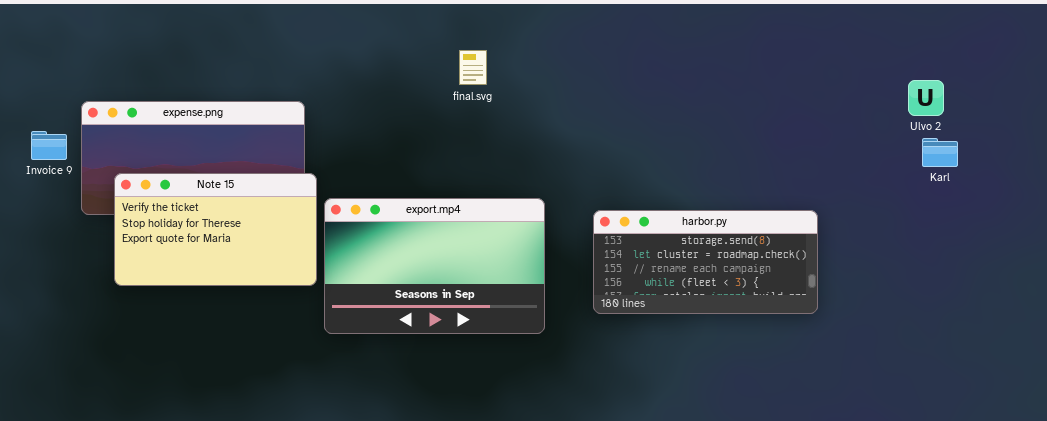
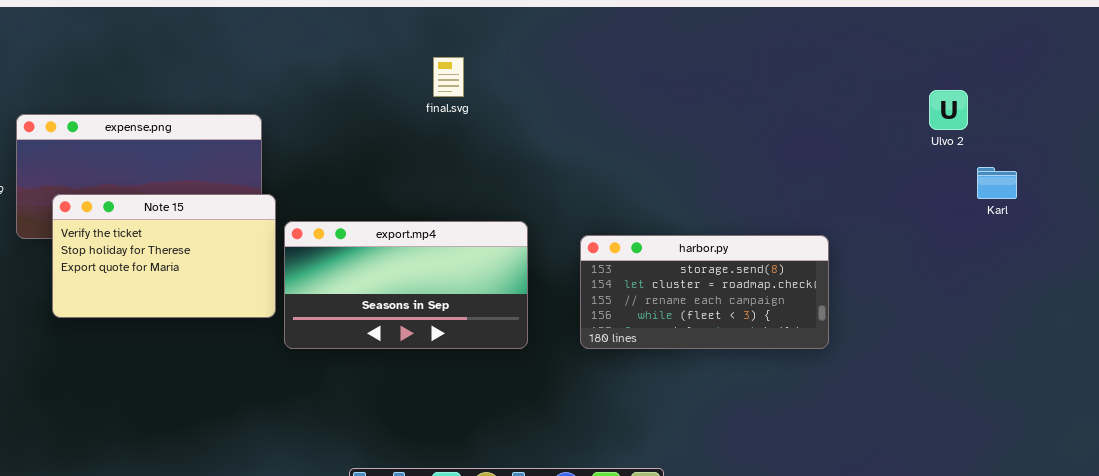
Karl: [922,138,958,167] -> [977,167,1017,199], moved
export.mp4: [324,198,545,334] -> [284,221,528,349], resized

